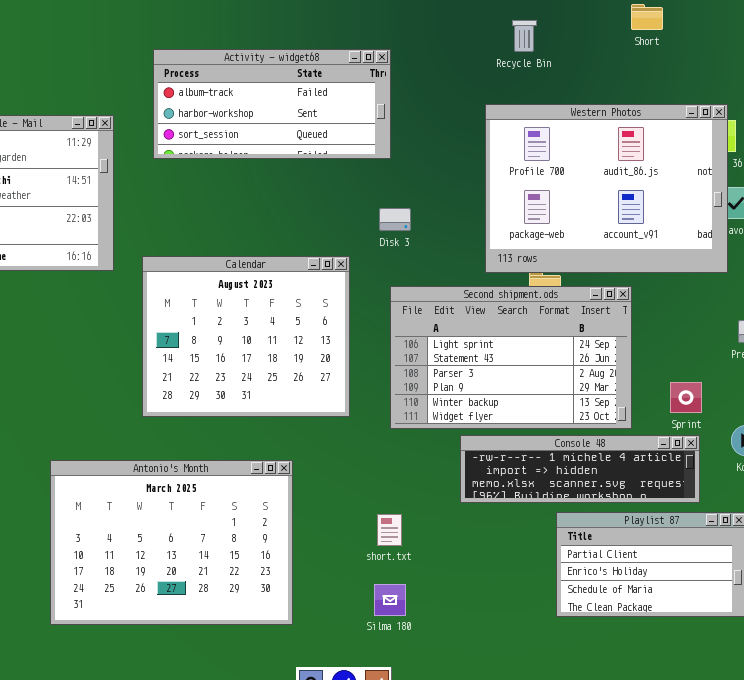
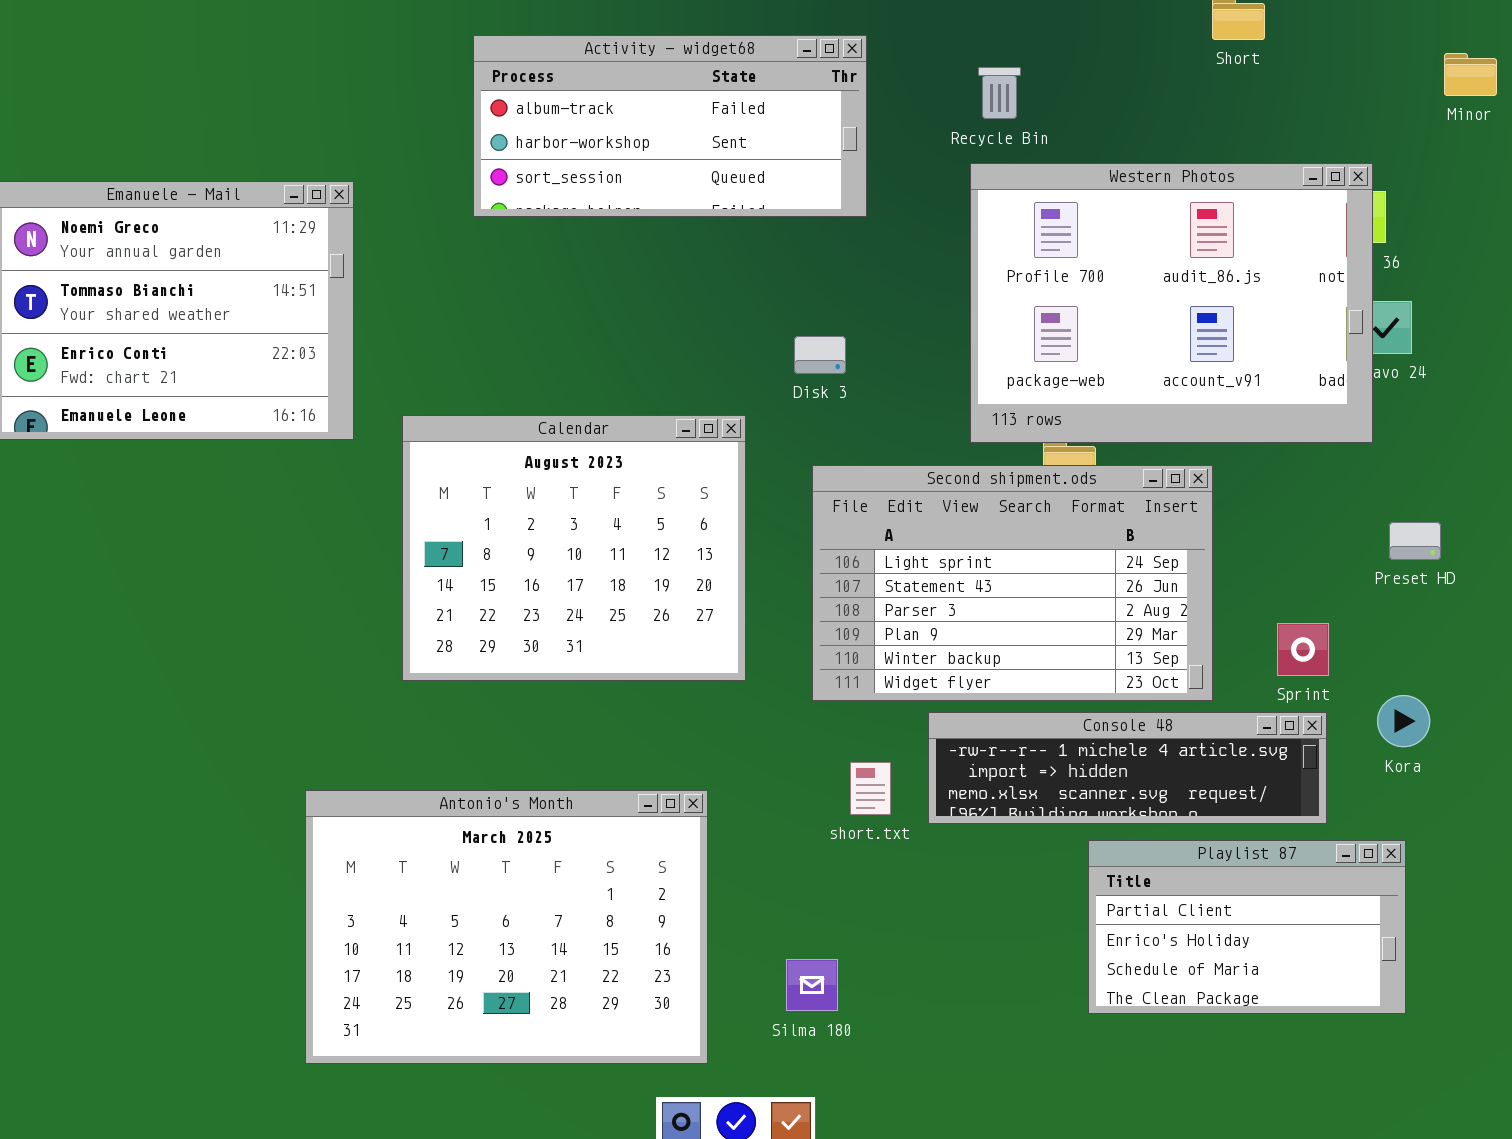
Recycle Bin: [512,20,537,52] -> [978,67,1021,119], moved
Activity - widget68: [153,49,391,159] -> [473,35,867,217], moved
Antonio's Month: [50,460,293,625] -> [305,790,708,1064], moved
short.txt: [377,514,402,546] -> [850,762,891,815], moved

